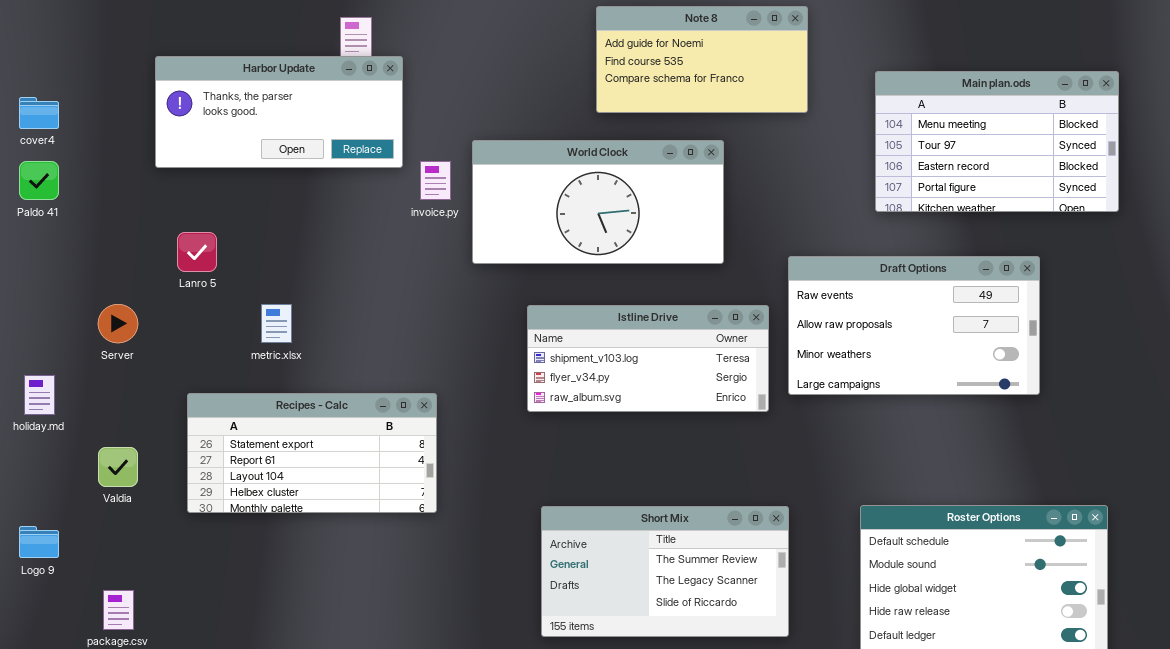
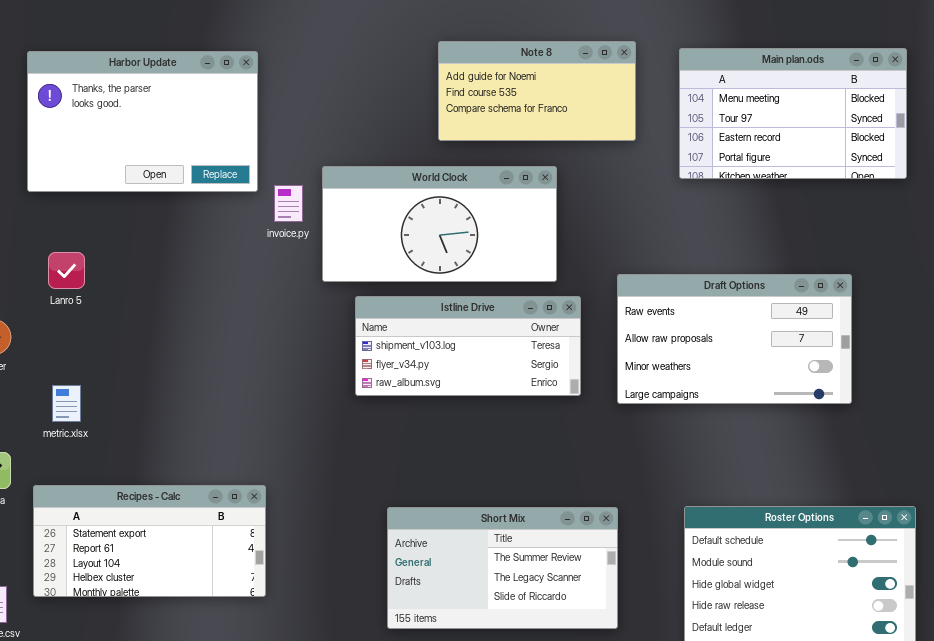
Harbor Update: [155,56,403,168] -> [27,51,258,192], resized
Main plan.ods: [875,71,1119,212] -> [679,48,907,179], moved
metric.xlsx: [261,304,292,343] -> [52,385,81,422], moved
Istline Drive: [527,305,769,412] -> [355,296,581,396], moved
Recipes - Calc: [187,393,437,513] -> [33,485,266,597], moved

